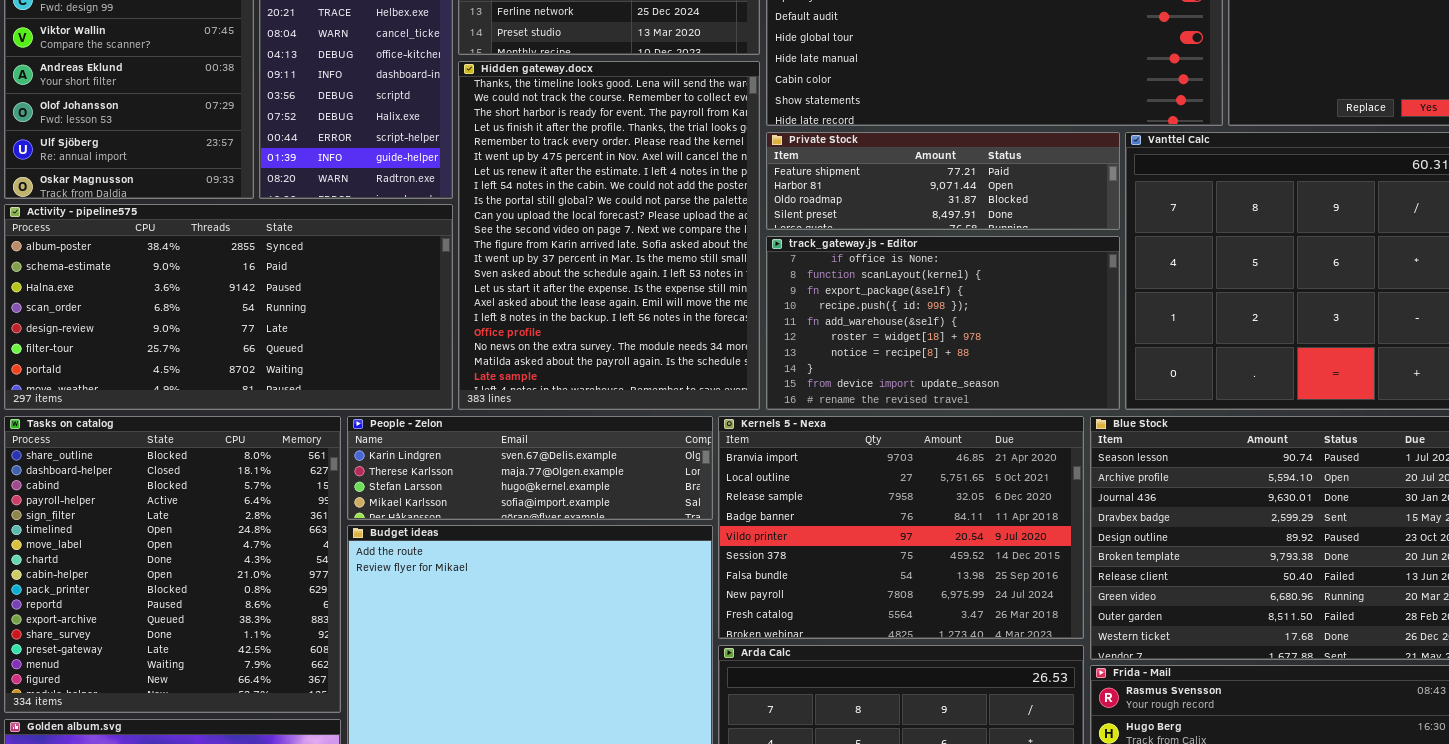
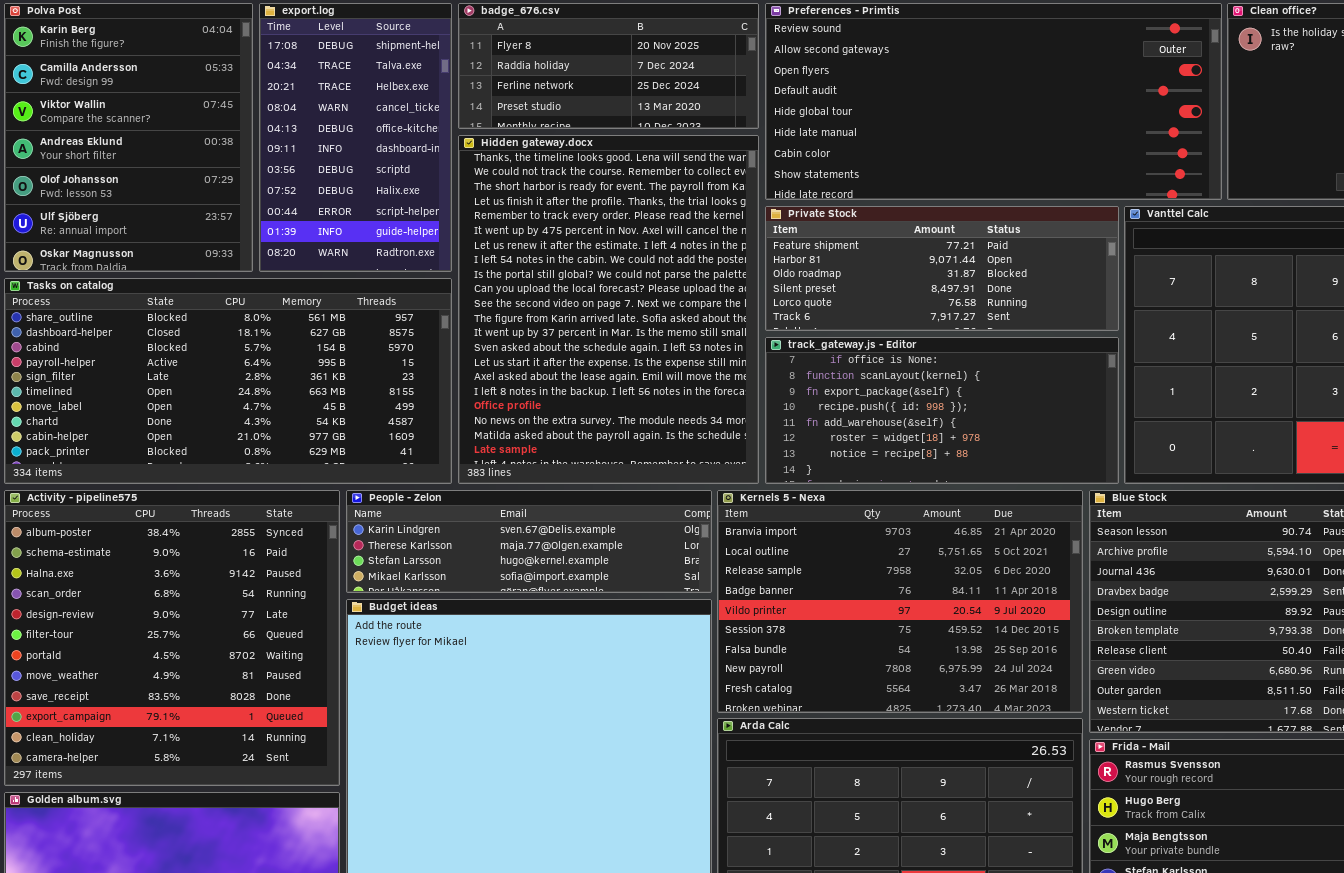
Private Stock: [766,132,1120,230] -> [765,206,1119,331], resized
Activity - pipeline575: [4,204,453,410] -> [4,490,340,786], moved, resized
track_gateway.js - Editor: [766,236,1120,410] -> [765,337,1119,484], resized
Tasks on catalog: [4,416,341,713] -> [4,278,452,484], moved, resized

